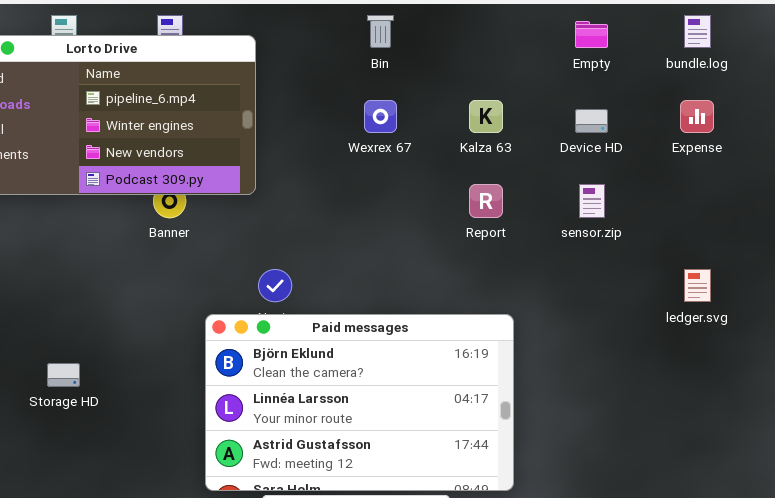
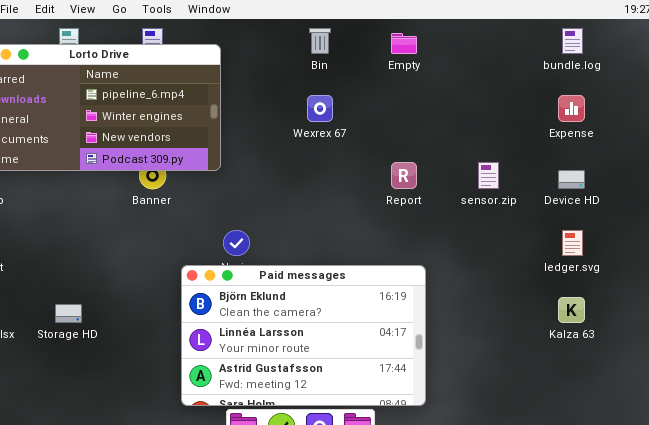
Empty: [575,21,608,48] -> [391,33,417,54], moved
Kalza 63: [469,100,503,133] -> [558,297,585,323], moved
Device HD: [575,109,608,133] -> [558,170,585,189], moved

